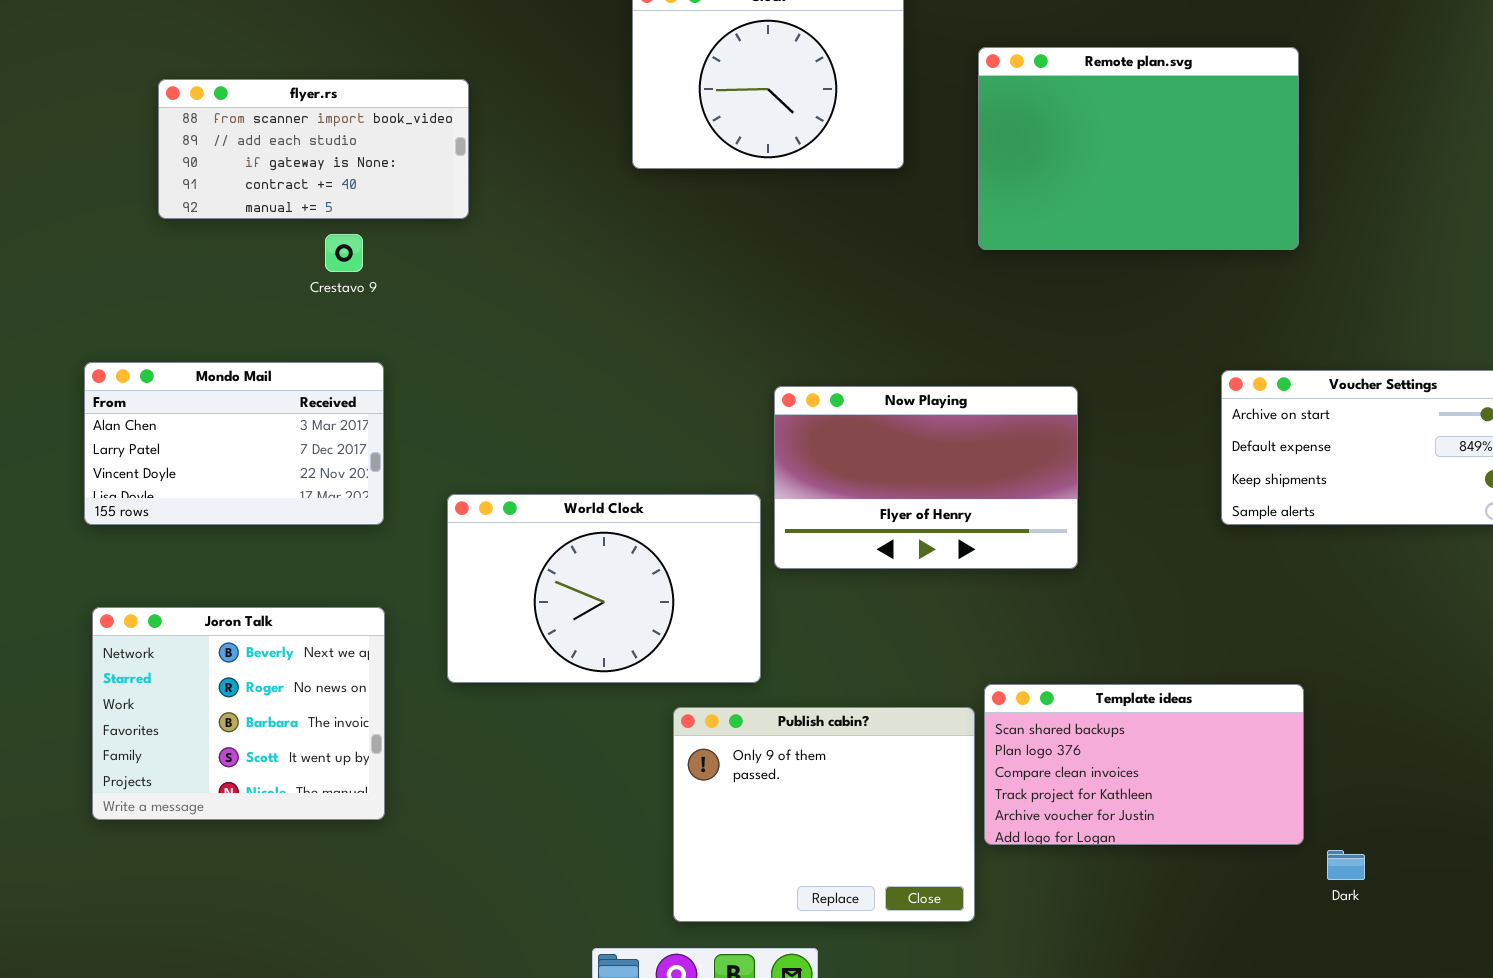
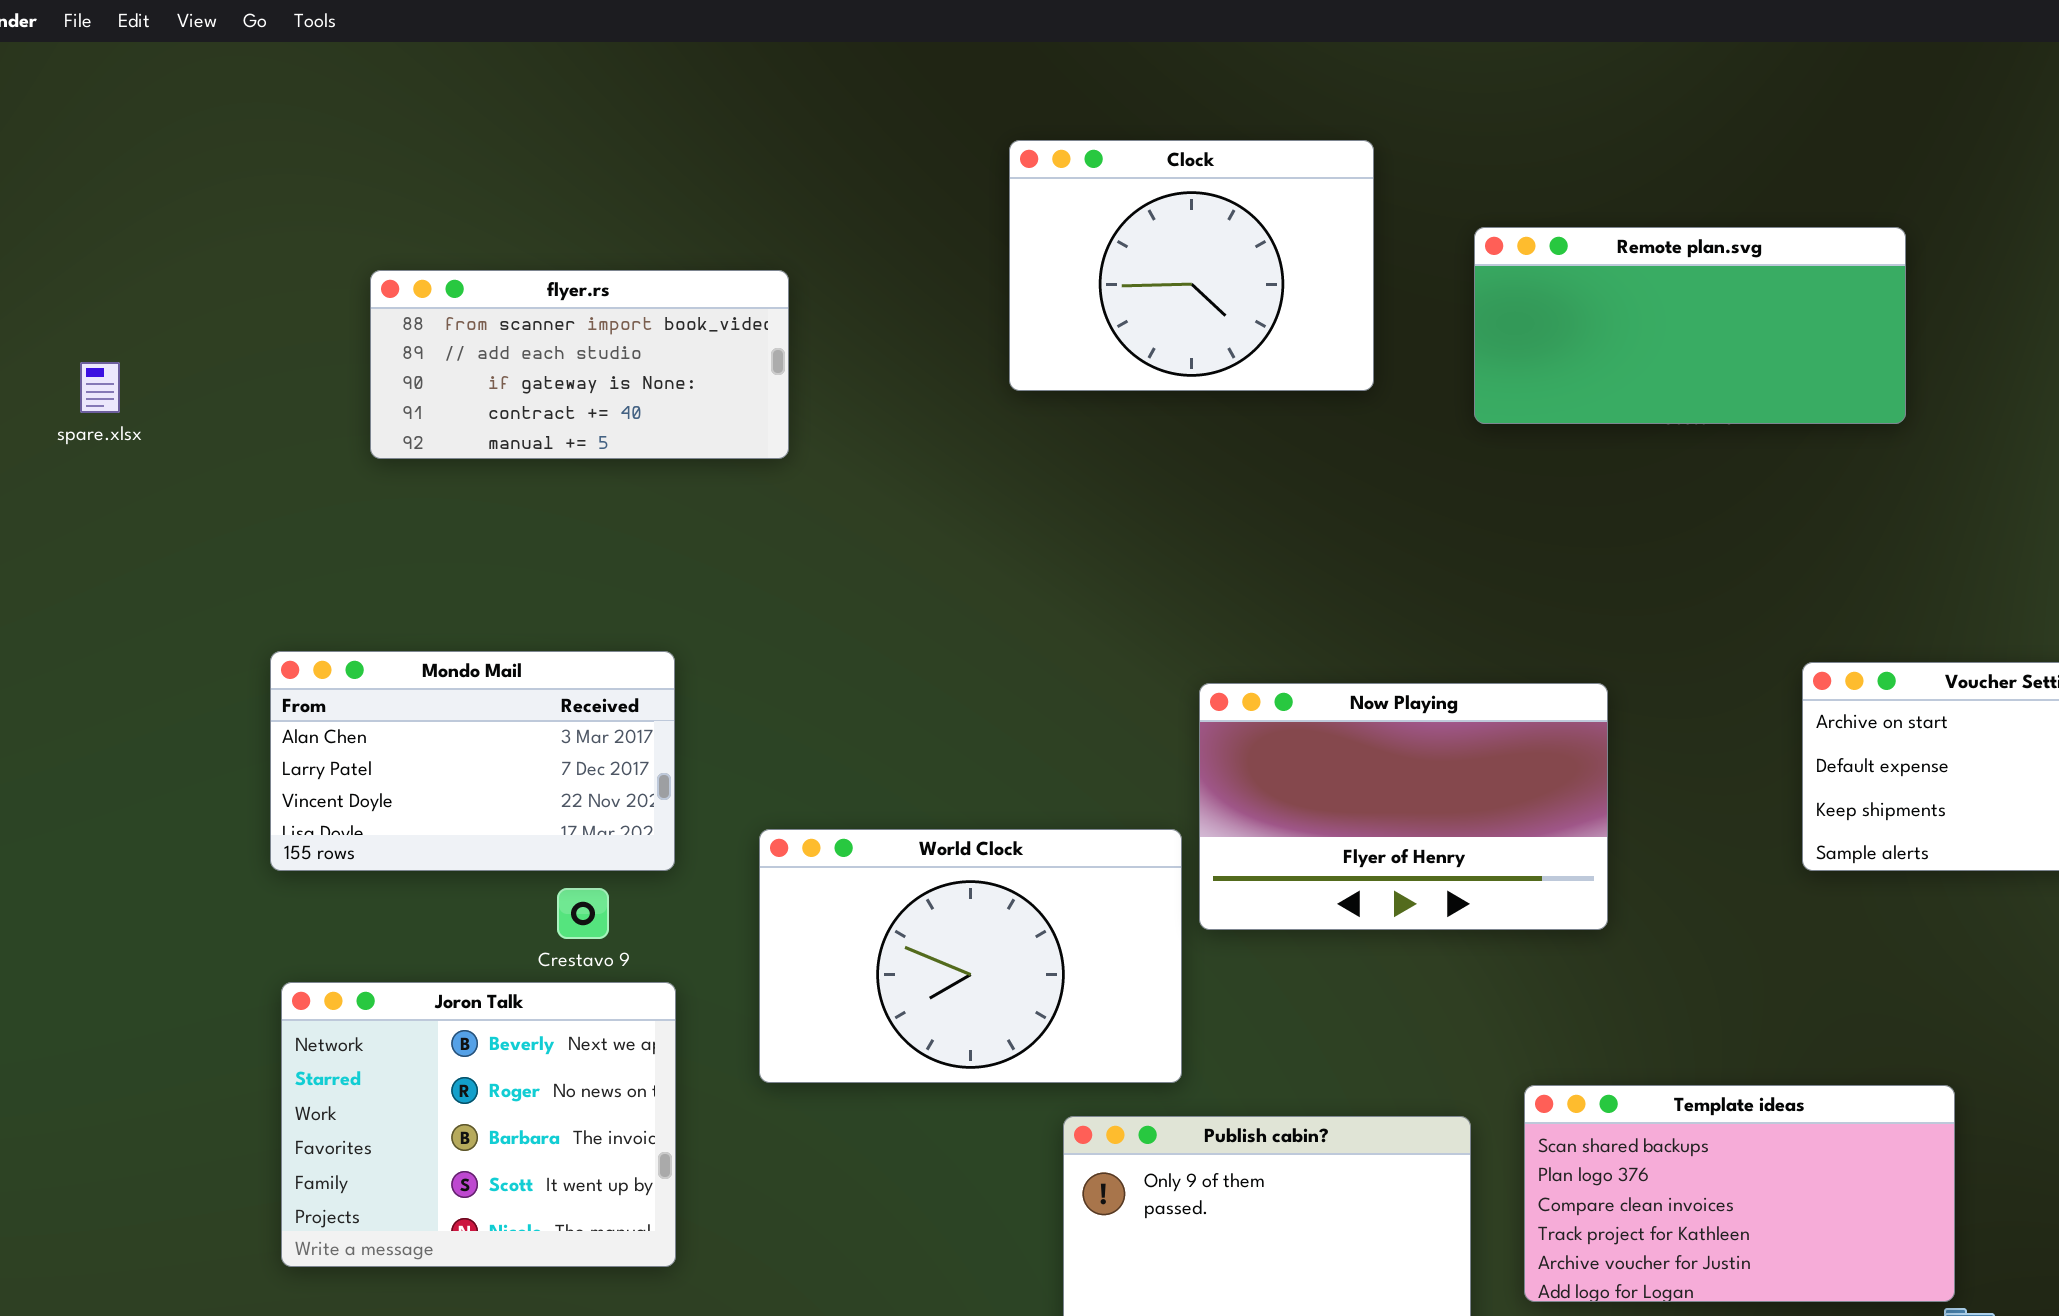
Remote plan.svg: [978,47,1299,250] -> [1474,227,1906,424], resized
Crestavo 9: [325,234,363,272] -> [557,888,609,939], moved
Template ideas: [984,684,1304,845] -> [1524,1085,1955,1302], moved

